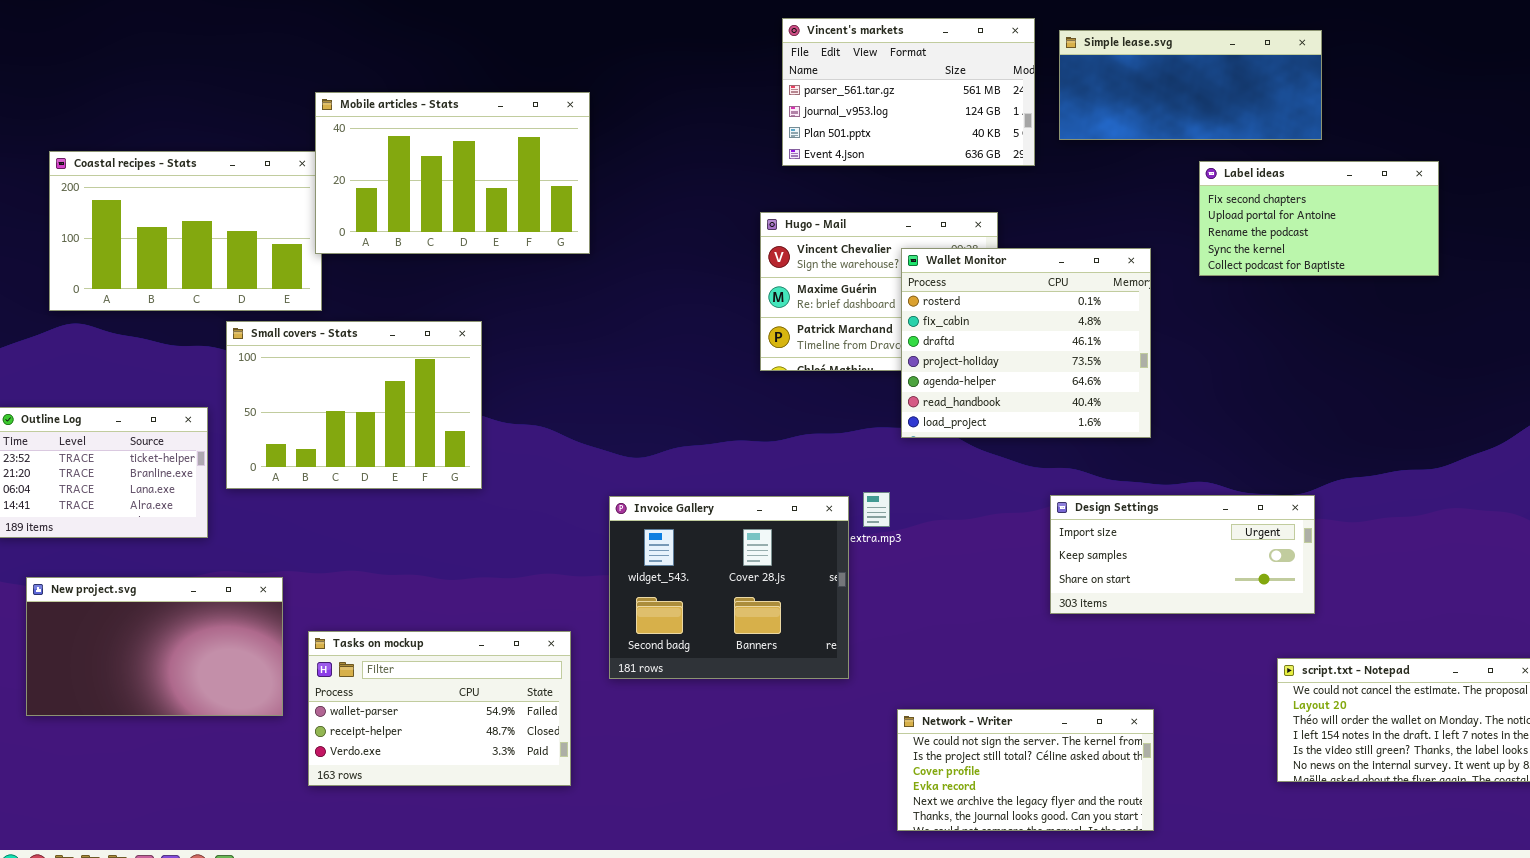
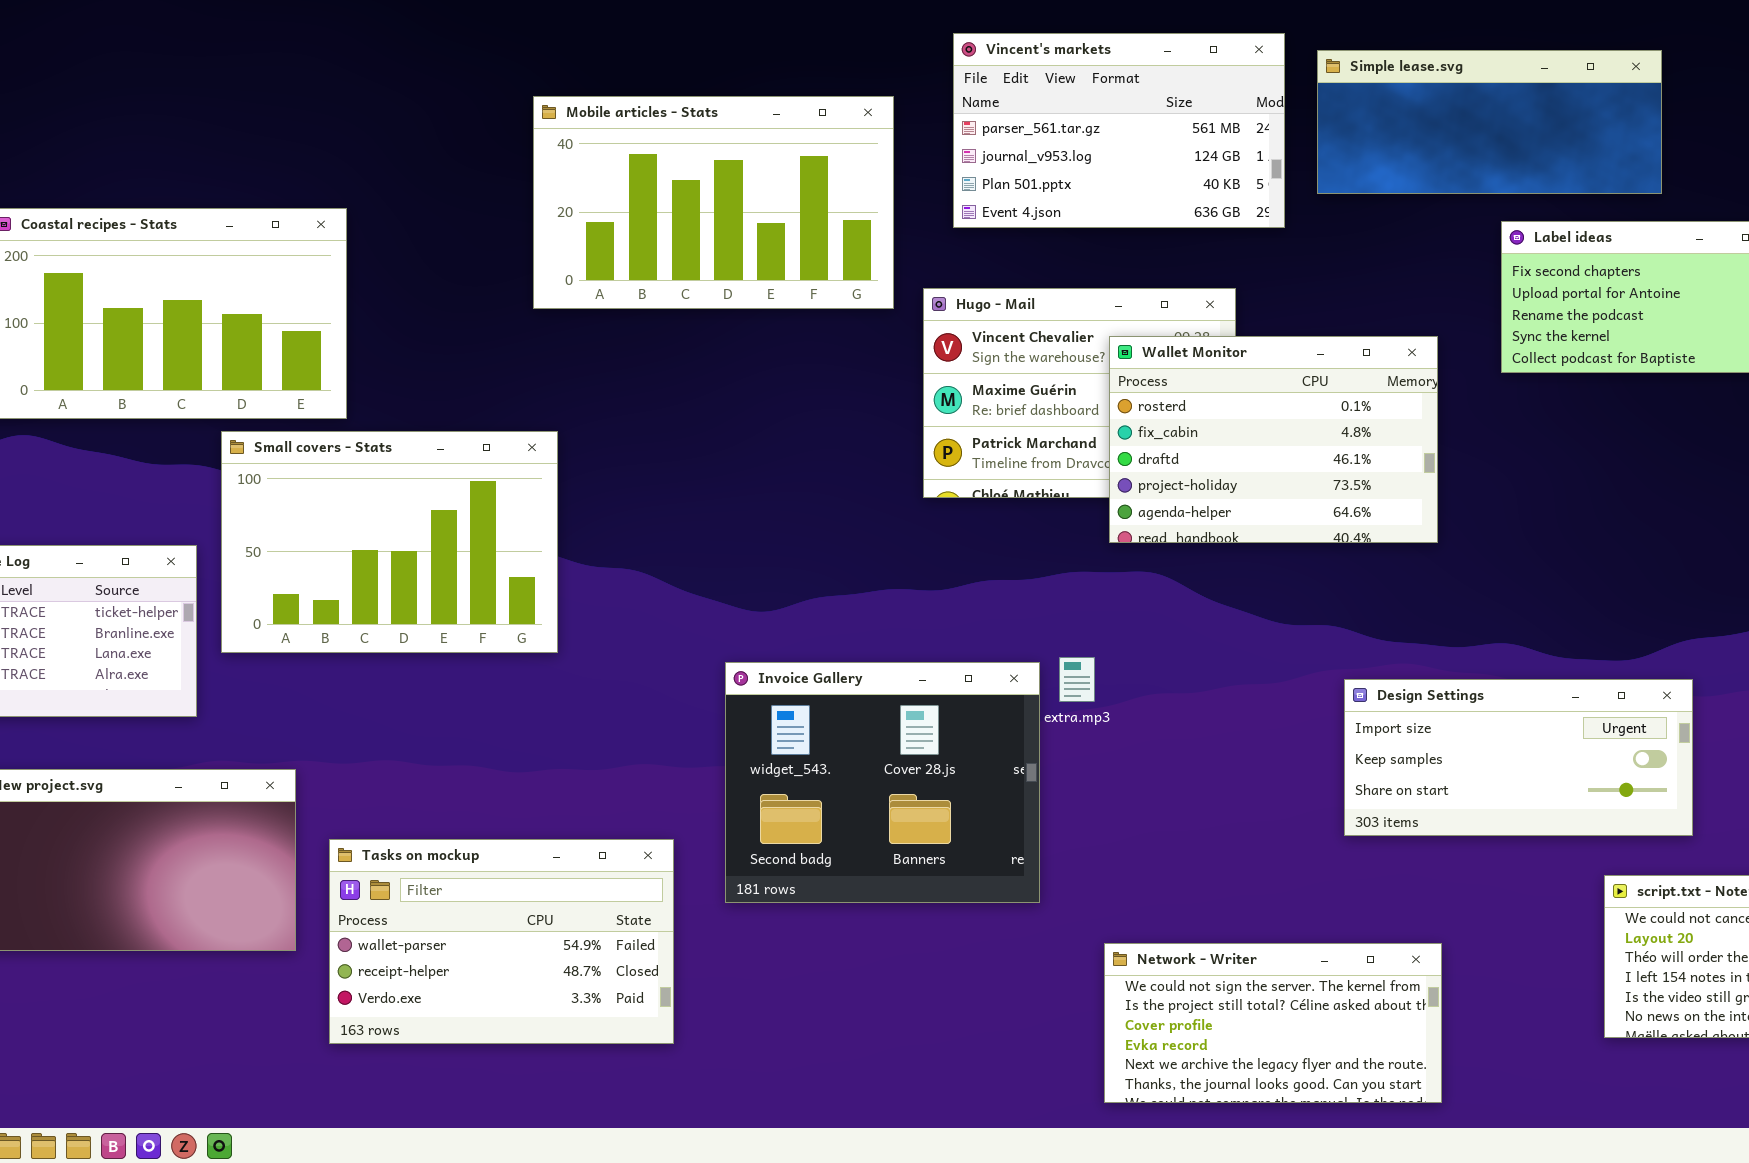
Mobile articles - Stats: [315,92,590,254] -> [533,96,894,309], moved
Wallet Monitor: [901,248,1151,438] -> [1109,336,1438,543], resized
Design Settings: [1050,495,1315,614] -> [1344,679,1693,836], moved

